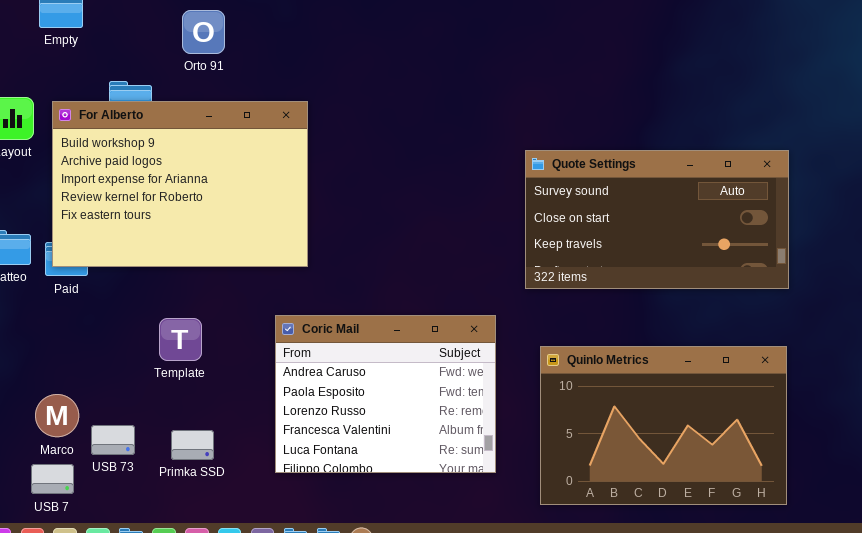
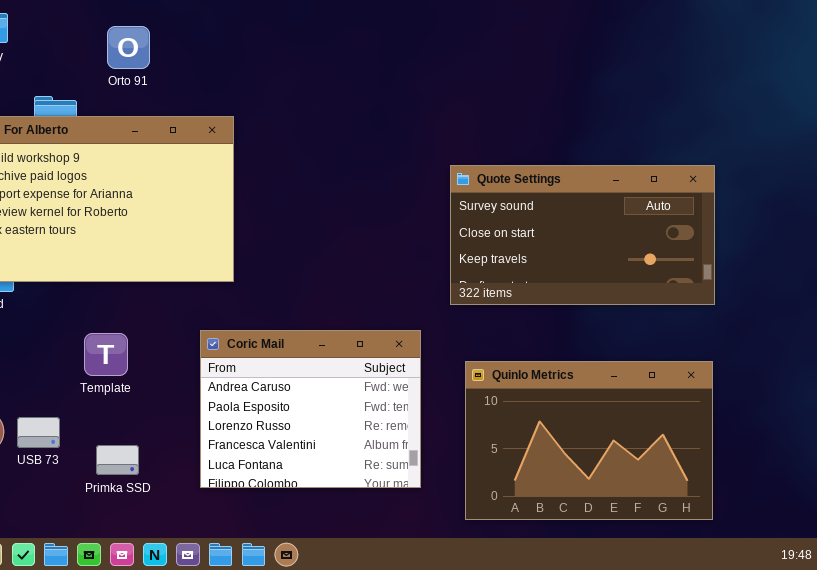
USB 73: [91,425,135,455] -> [17,417,60,448], moved

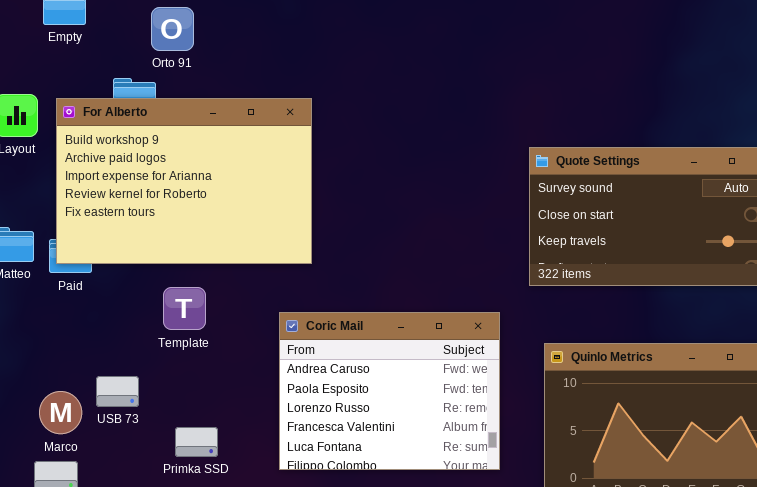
Orto 91: [107,26,150,69] -> [151,7,194,51], moved
Template: [84,333,128,376] -> [163,287,206,330], moved
USB 73: [17,417,60,448] -> [96,376,139,407], moved

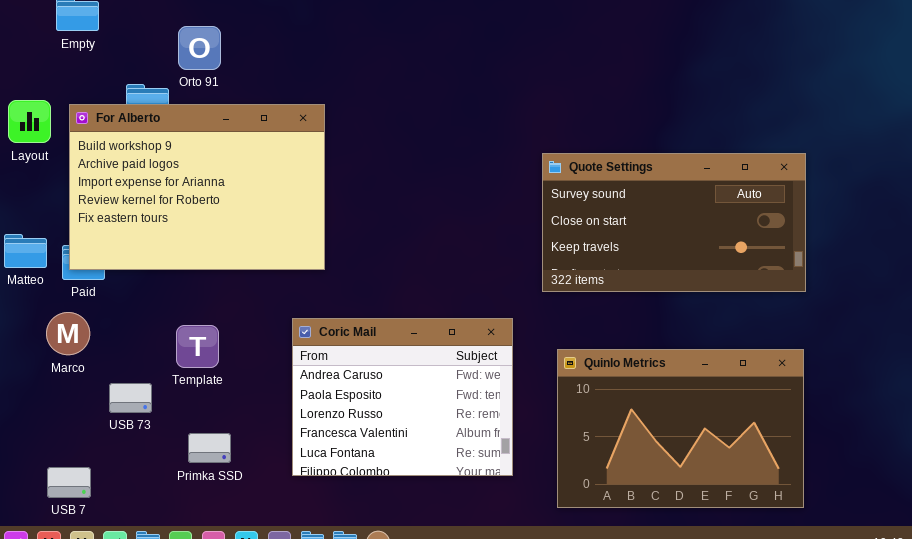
Orto 91: [151,7,194,51] -> [178,26,221,70], moved
Template: [163,287,206,330] -> [176,325,219,368], moved
Marco: [39,391,82,434] -> [46,312,90,355], moved

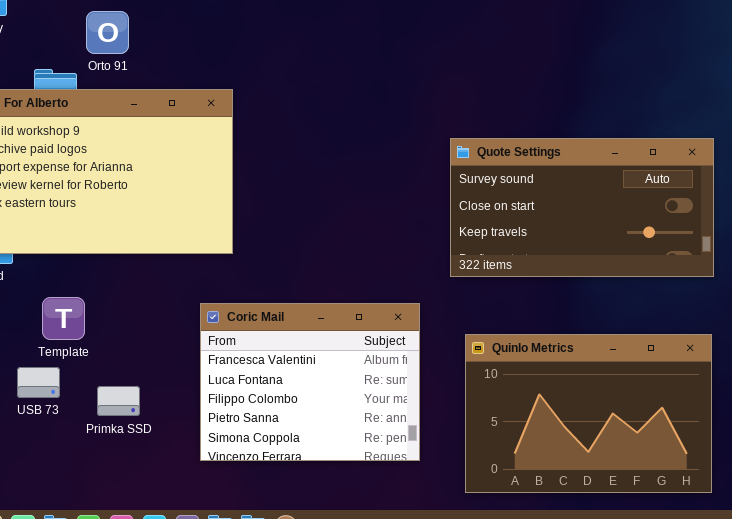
Coric Mail: [292,318,513,476] -> [200,303,420,461], scrolled down 3 rows
Template: [176,325,219,368] -> [42,297,85,340], moved
Primka SSD: [188,433,231,463] -> [97,386,140,416], moved

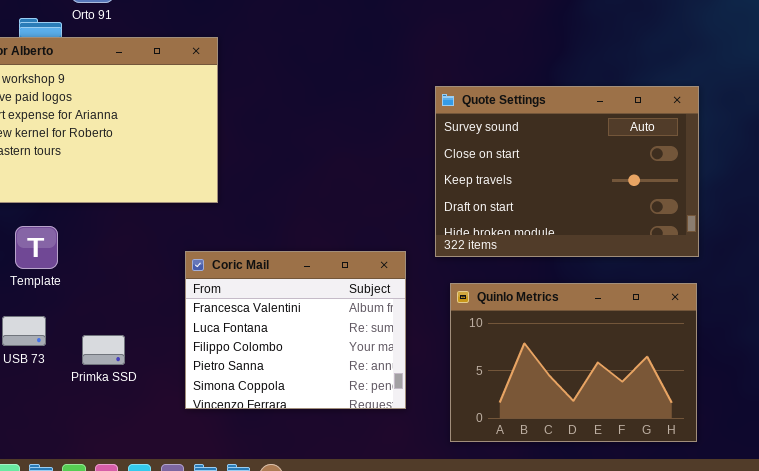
Quote Settings: [450,138,714,277] -> [435,86,699,257], resized
Template: [42,297,85,340] -> [15,226,58,269], moved

